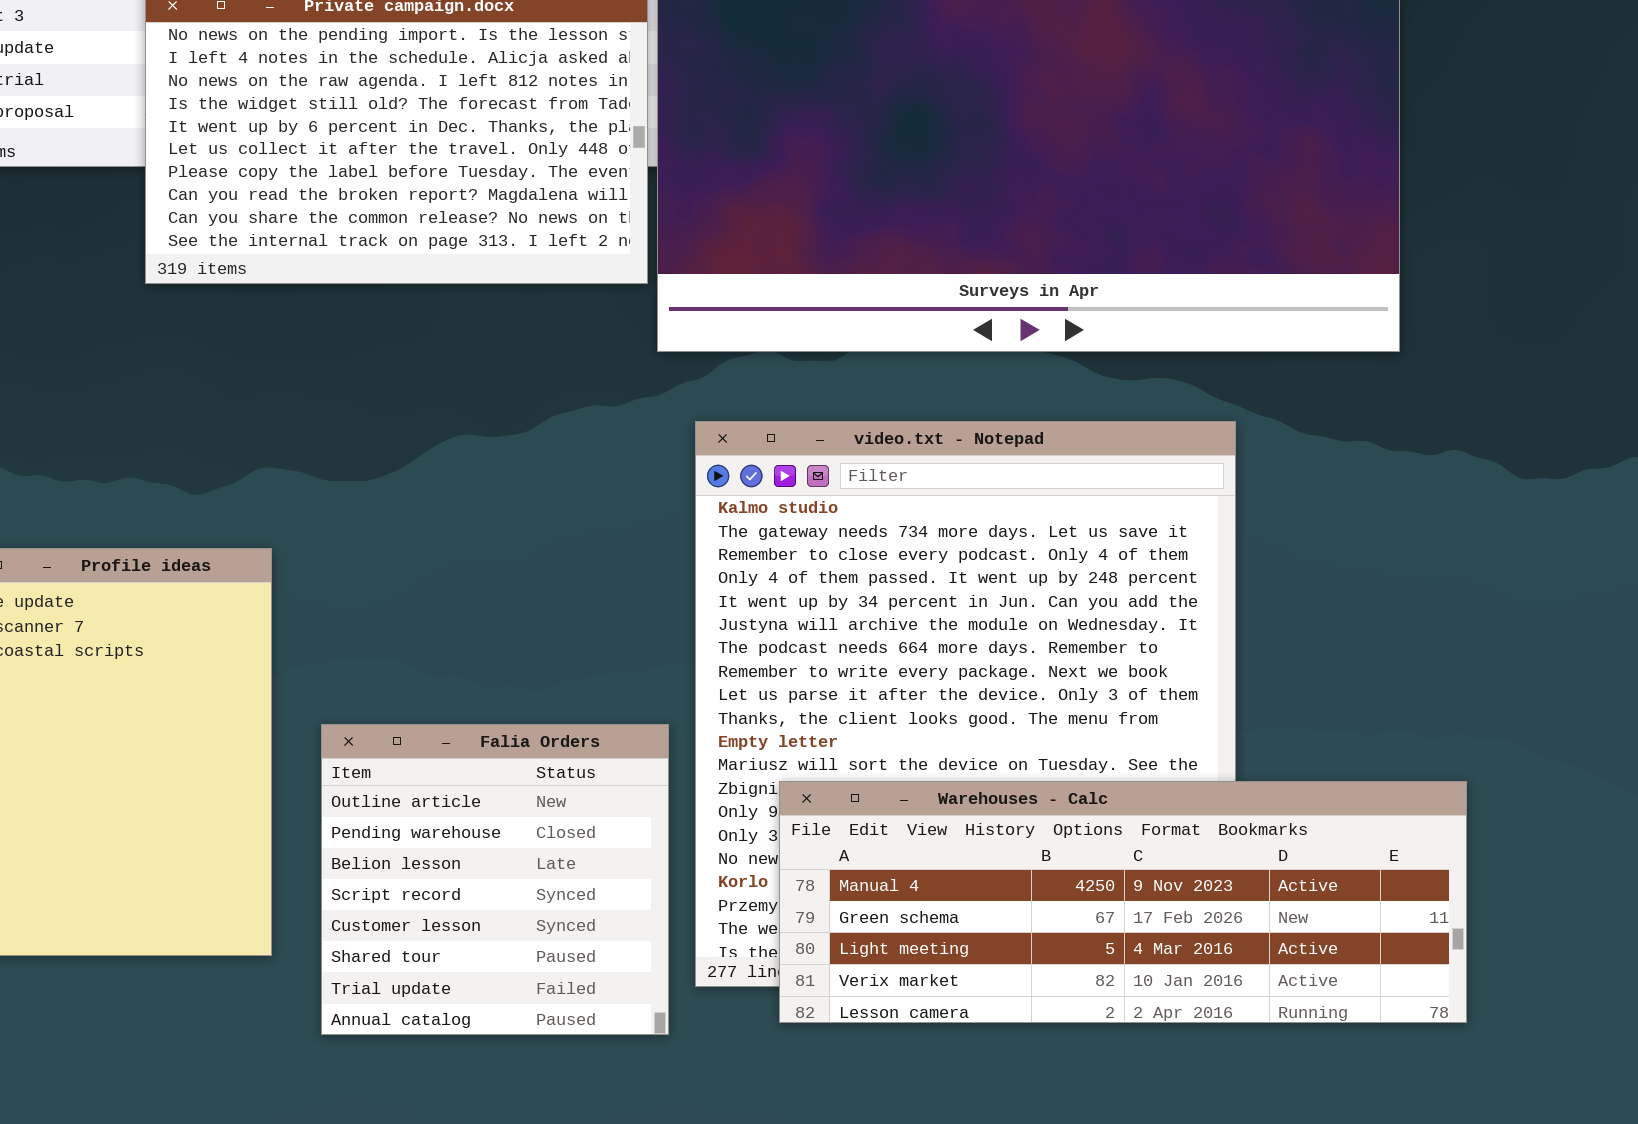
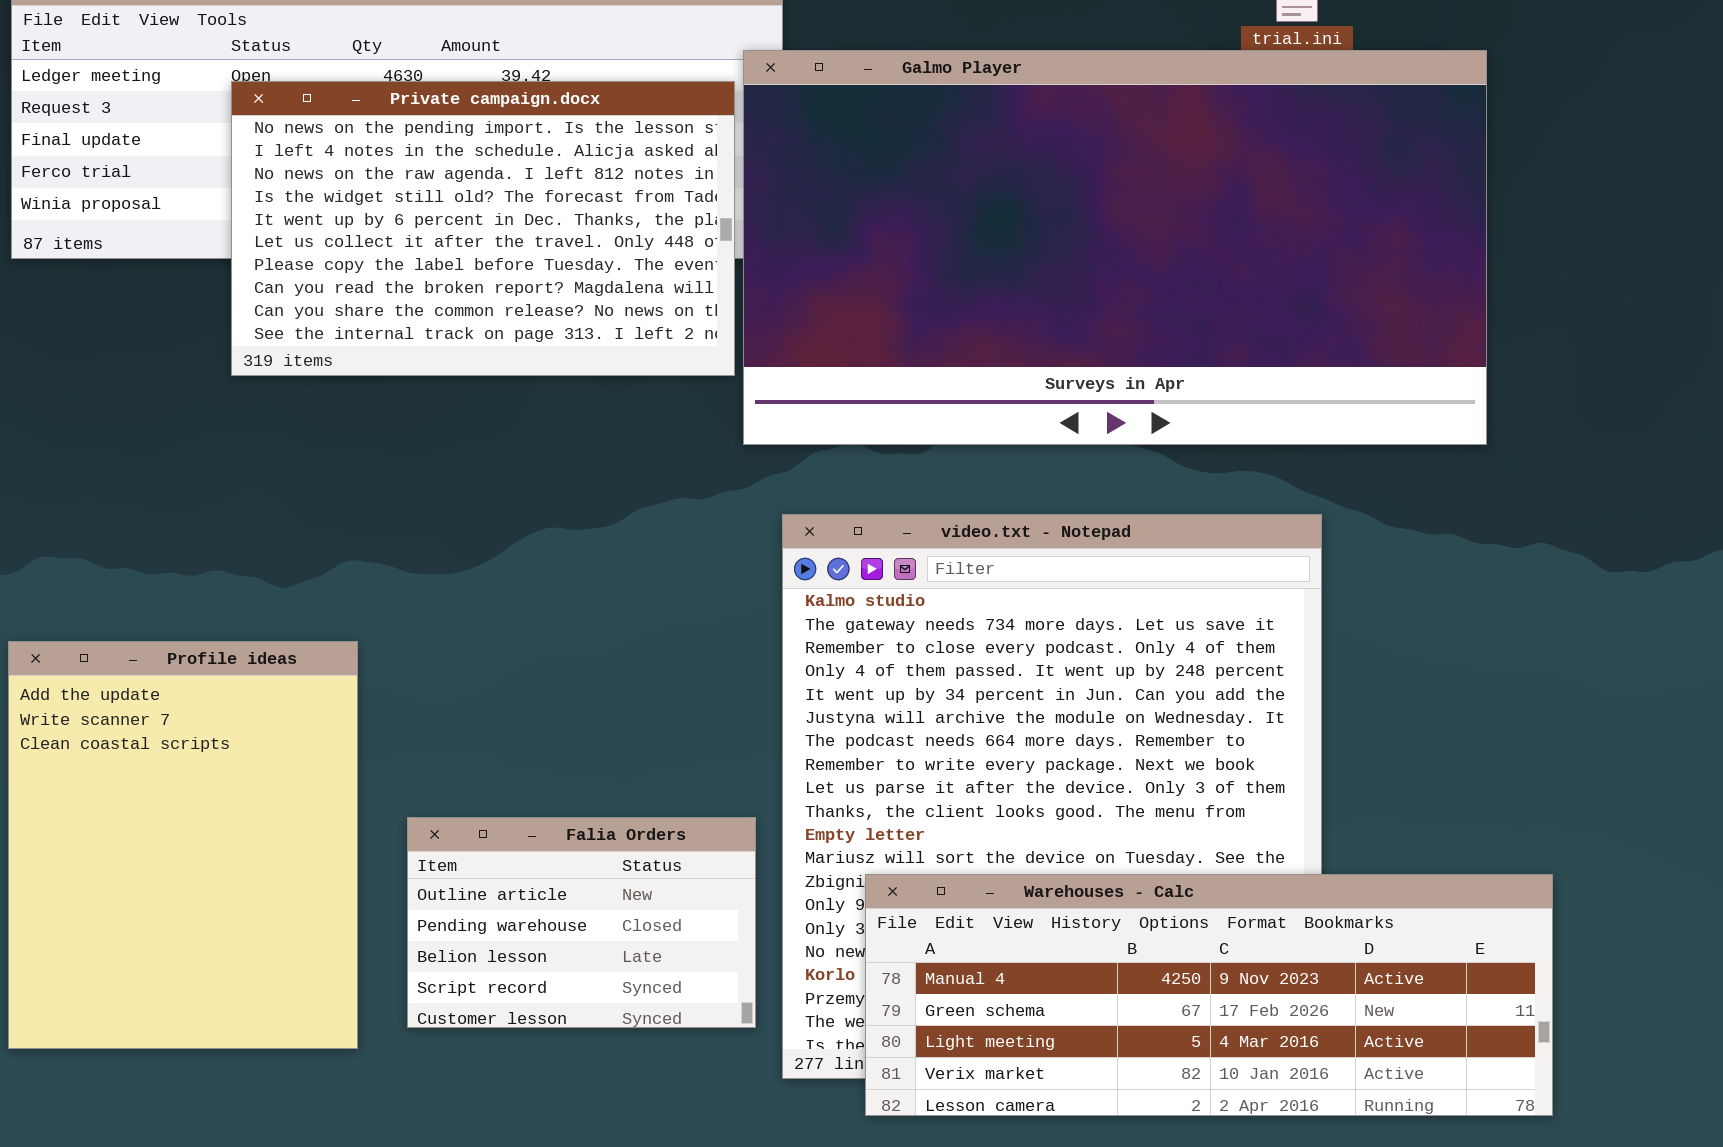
Falia Orders: [321,724,669,1035] -> [407,817,756,1028], resized

